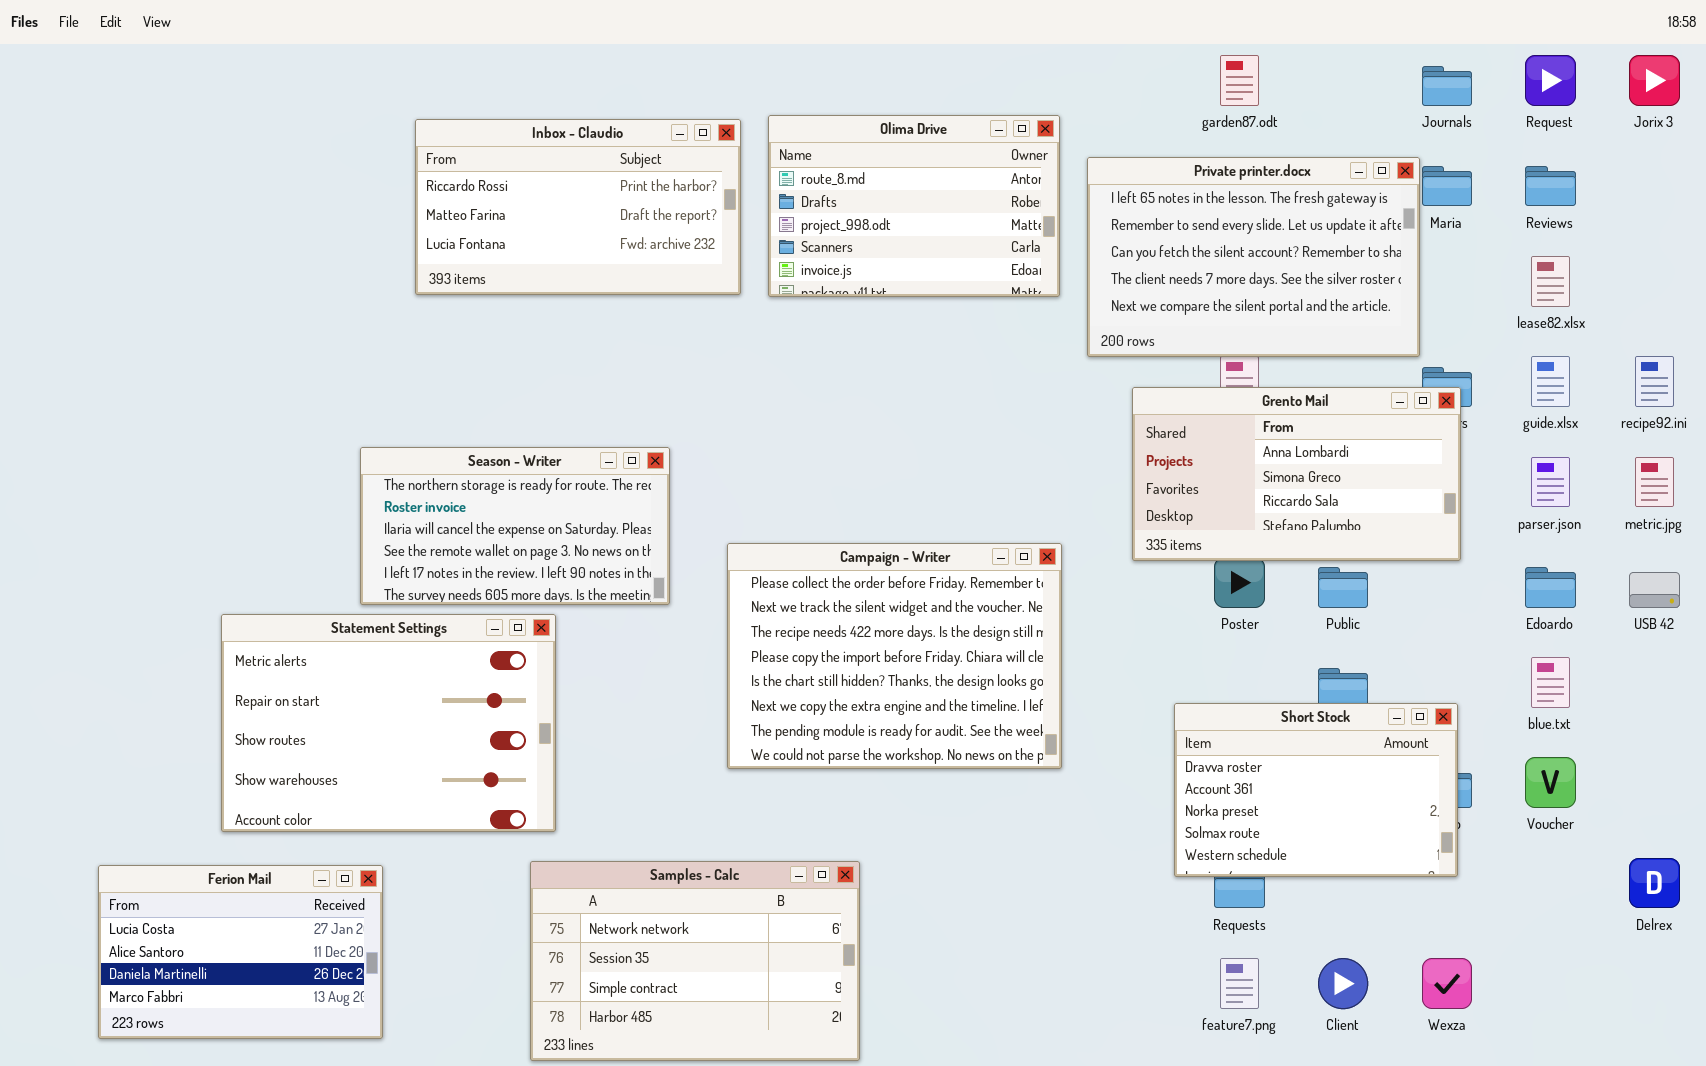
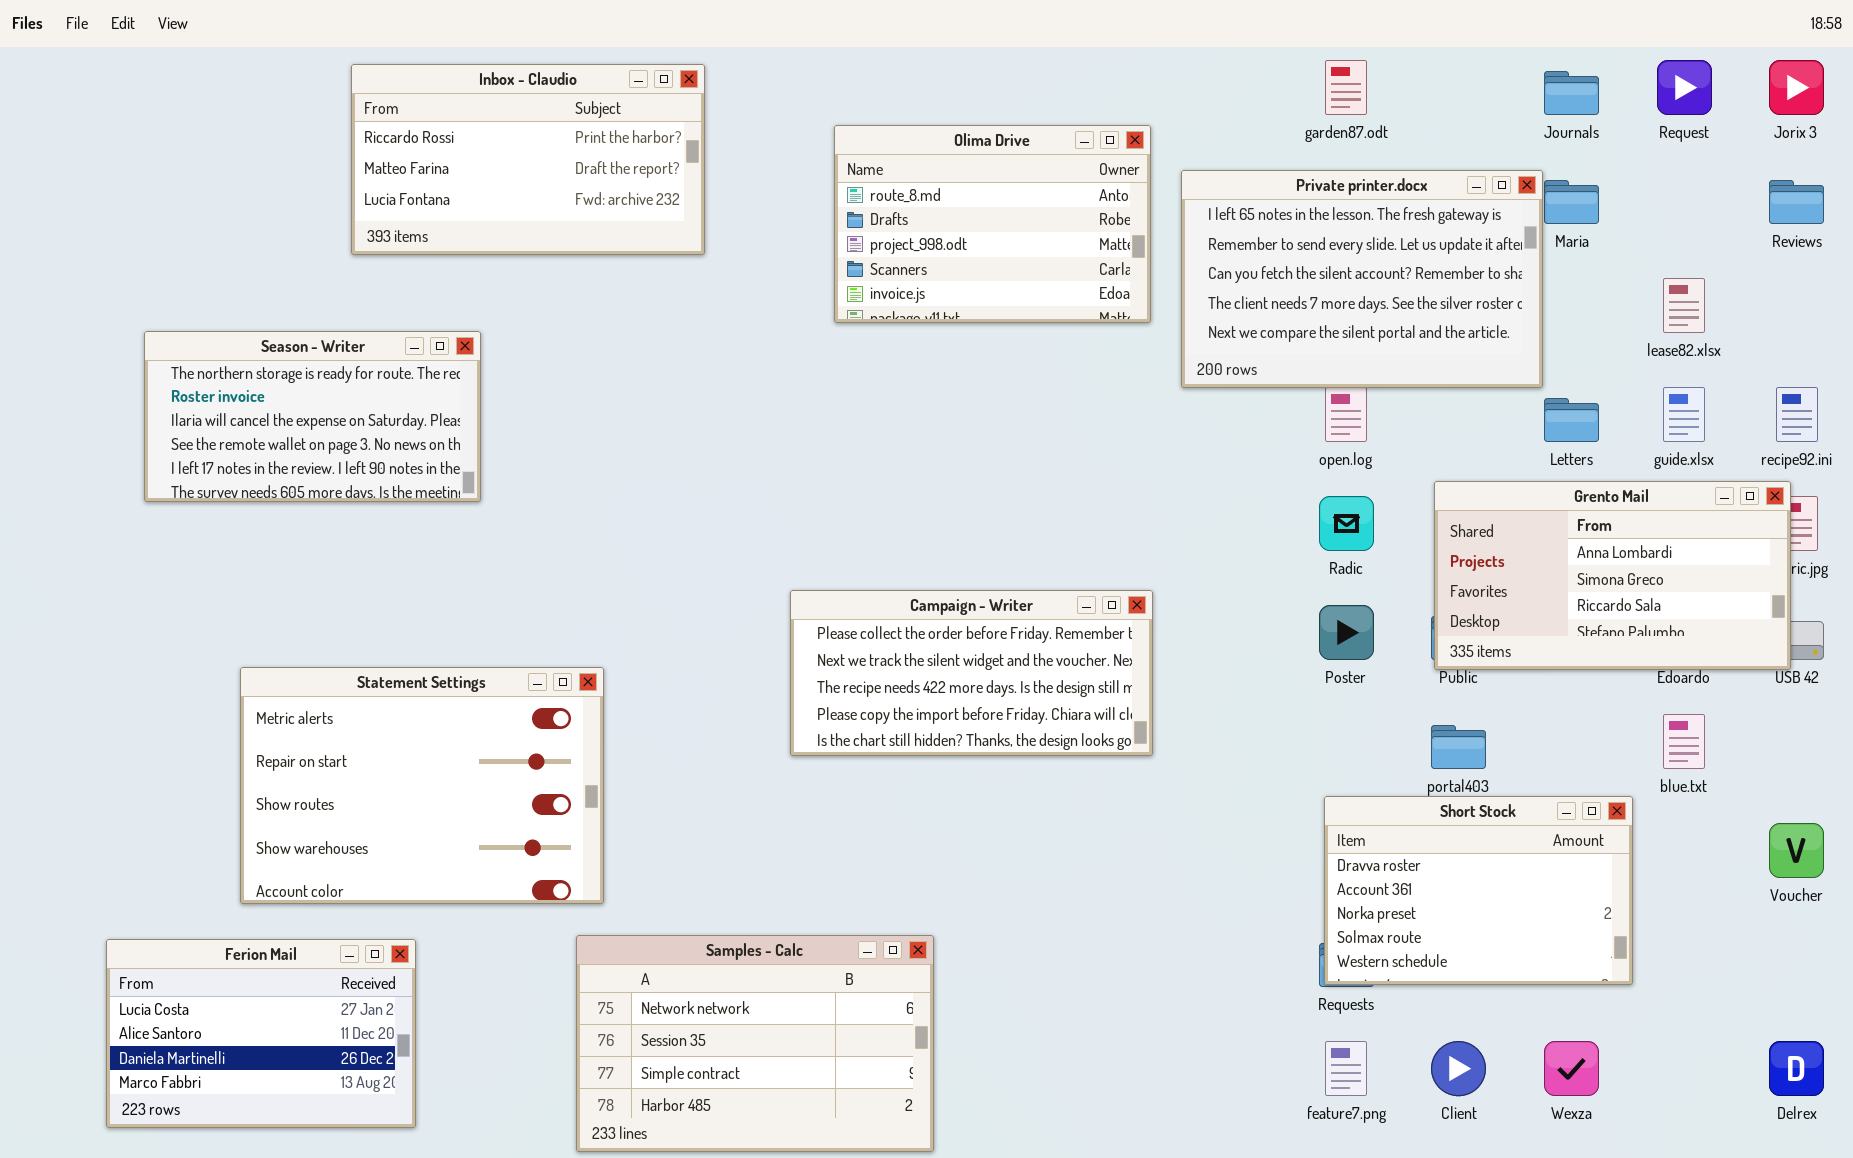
Inbox - Claudio: [415,119,741,295] -> [351,64,705,255], moved
Reviews: [1525,166,1576,206] -> [1769,180,1824,224], moved
Grento Mail: [1132,387,1461,561] -> [1434,481,1791,670], moved
Season - Writer: [360,447,670,605] -> [144,331,481,502], moved
Campaign - Writer: [727,543,1062,769] -> [790,590,1153,756], resized
Short Stock: [1174,703,1458,877] -> [1324,796,1633,985], moved
Voucher: [1525,757,1576,808] -> [1769,823,1824,878], moved
Delrex: [1629,858,1680,908] -> [1769,1041,1824,1096], moved

